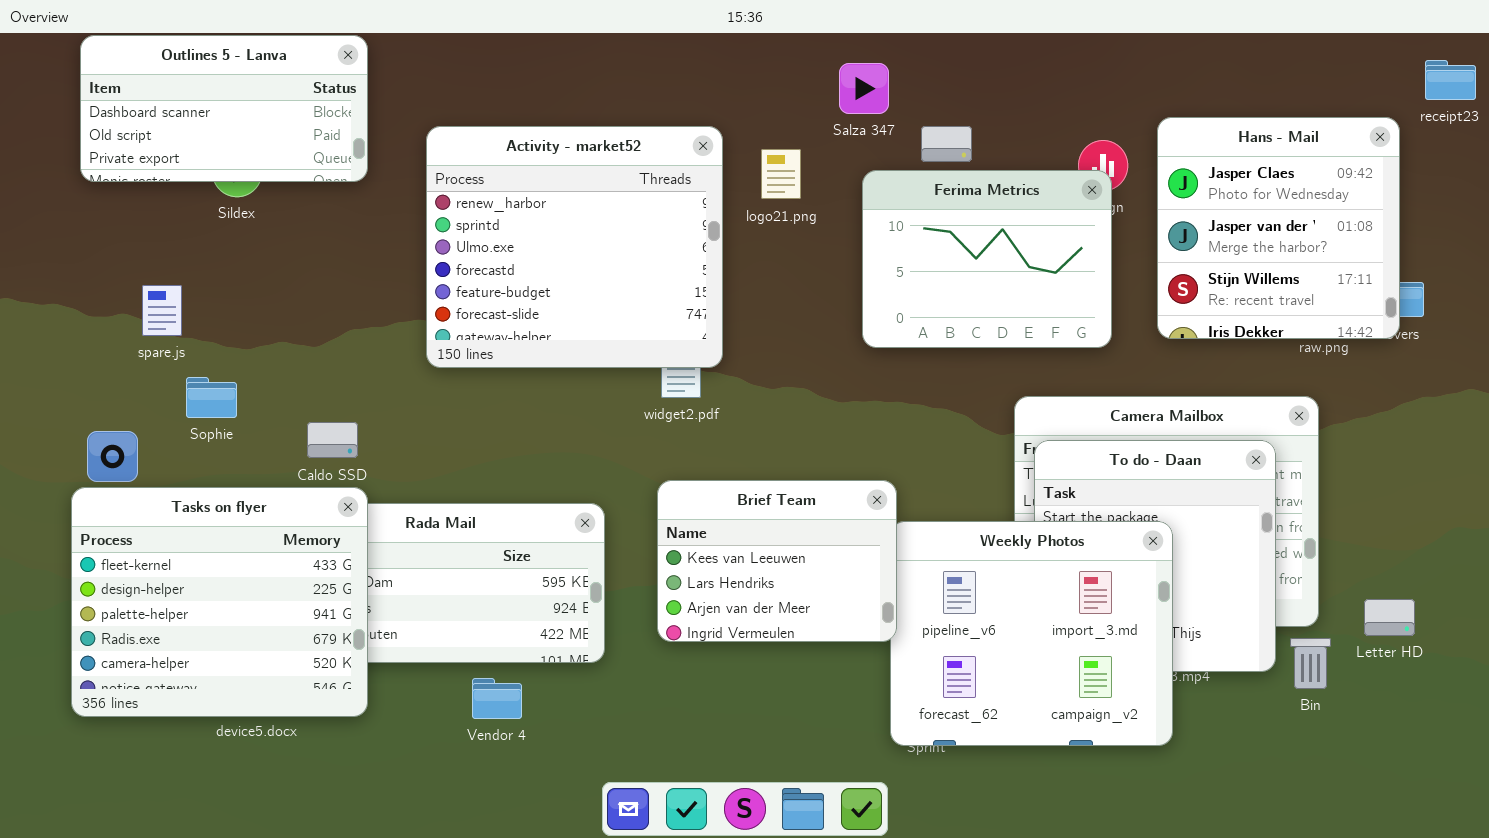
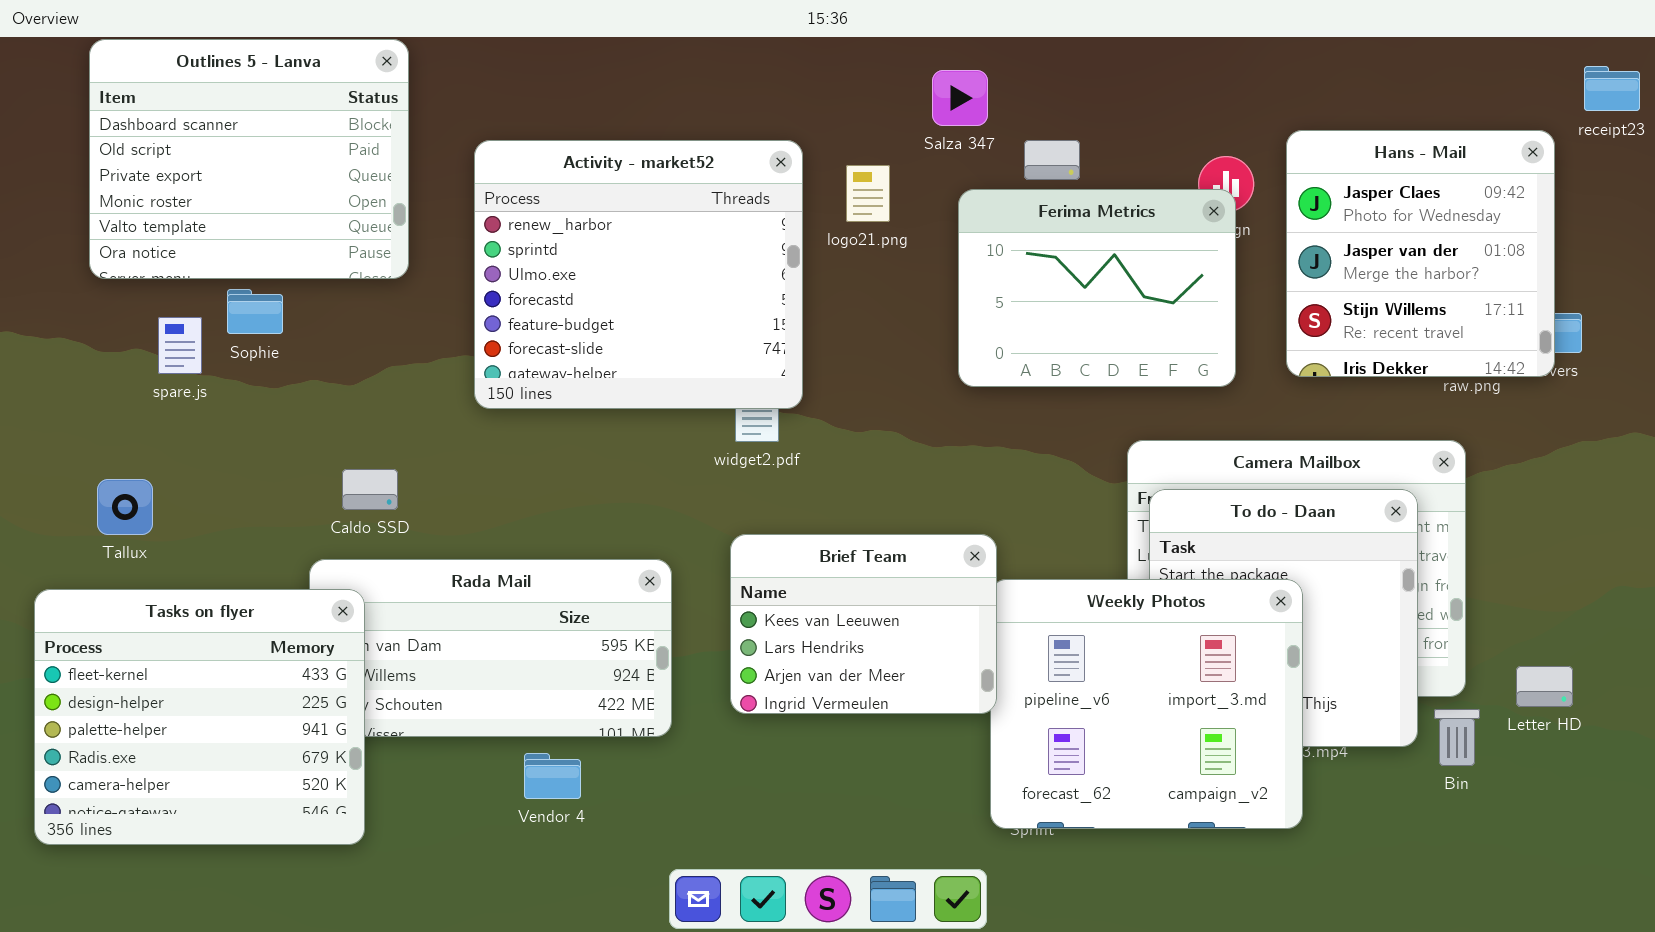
Outlines 5 - Lanva: [80,35,368,182] -> [89,39,409,279], resized
Sophie: [186,377,237,418] -> [227,289,283,334], moved
Tasks on flyer: [71,487,368,717] -> [34,589,365,845], moved

